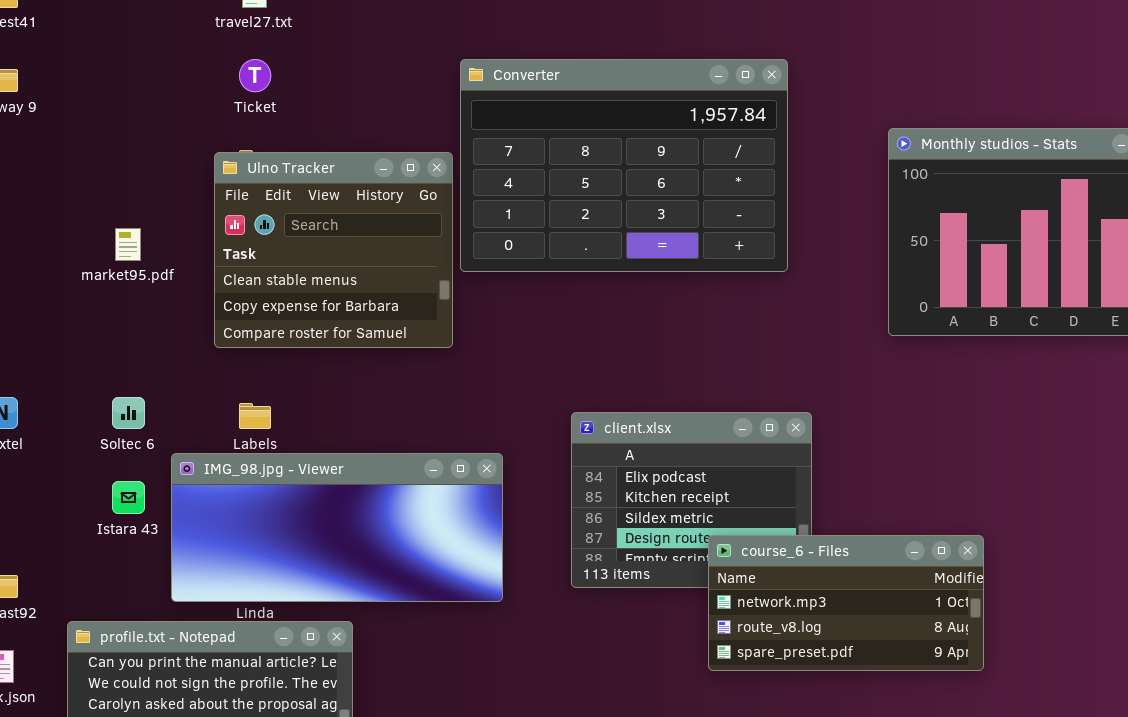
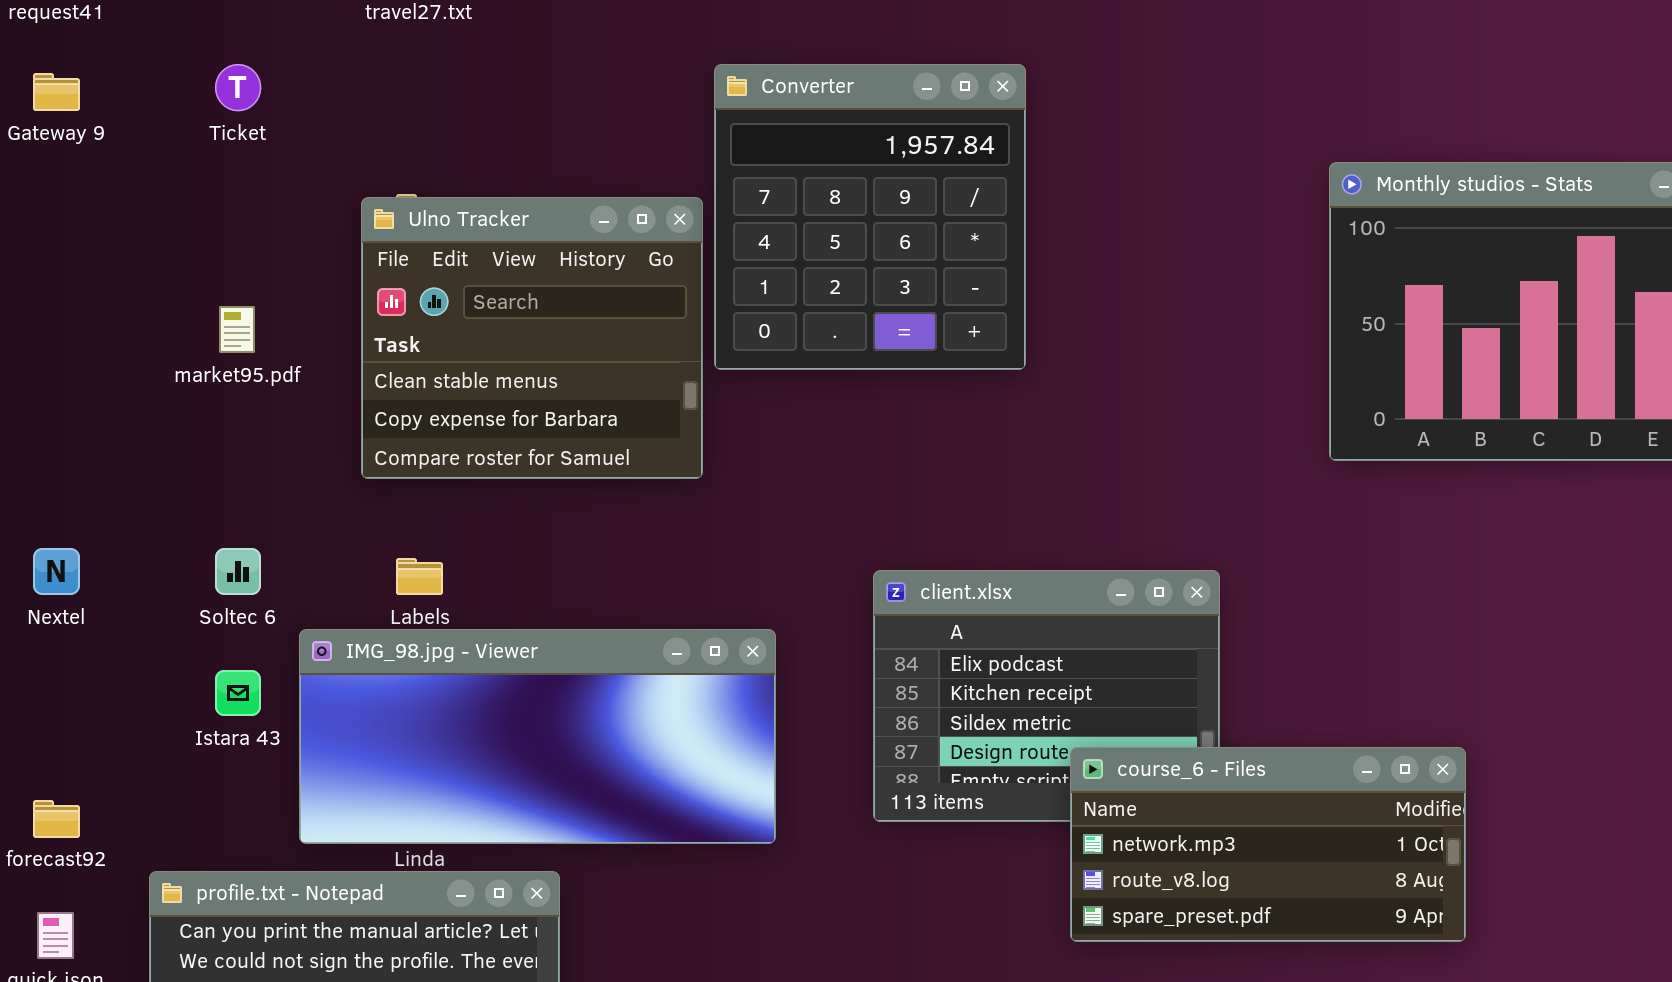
Ticket: [239,59,271,92] -> [215,64,261,111], moved
Converter: [460,59,788,272] -> [714,64,1026,370], resized

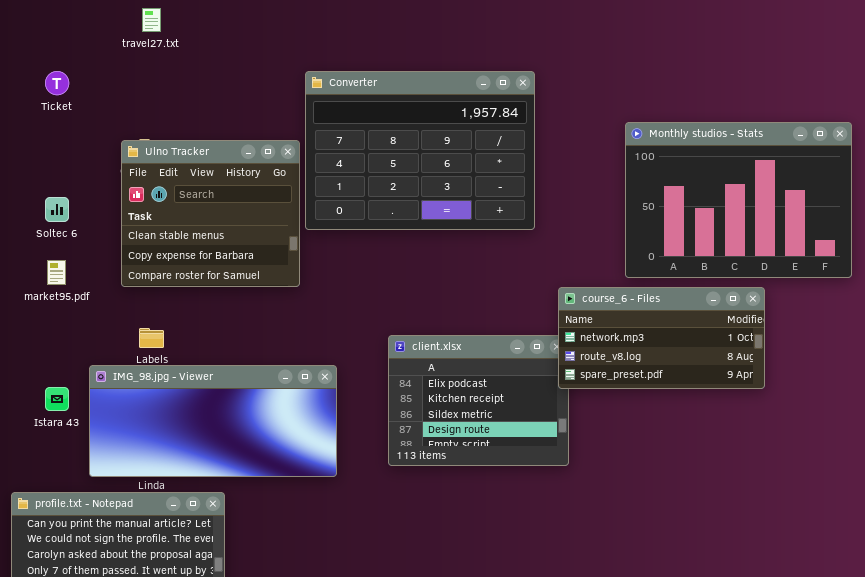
Converter: [714,64,1026,370] -> [305,71,535,230], resized
market95.pdf: [219,306,255,353] -> [47,260,66,285], moved
Soltec 6: [215,548,261,595] -> [45,197,69,222], moved
course_6 - Files: [1070,747,1466,942] -> [558,287,765,389], moved

